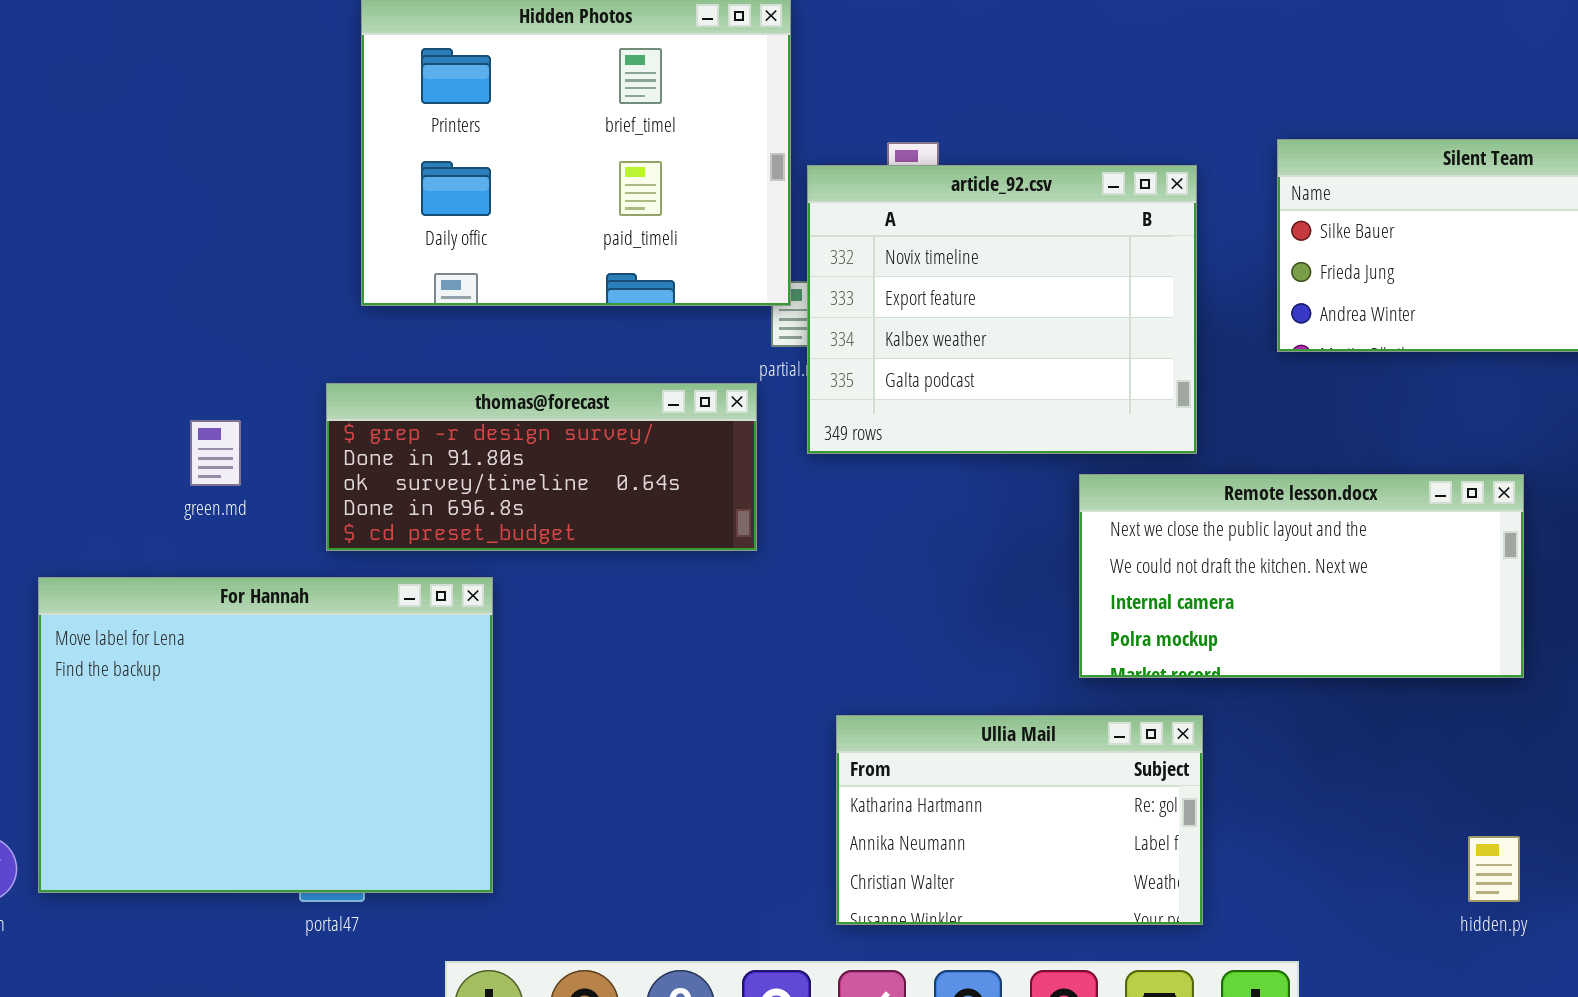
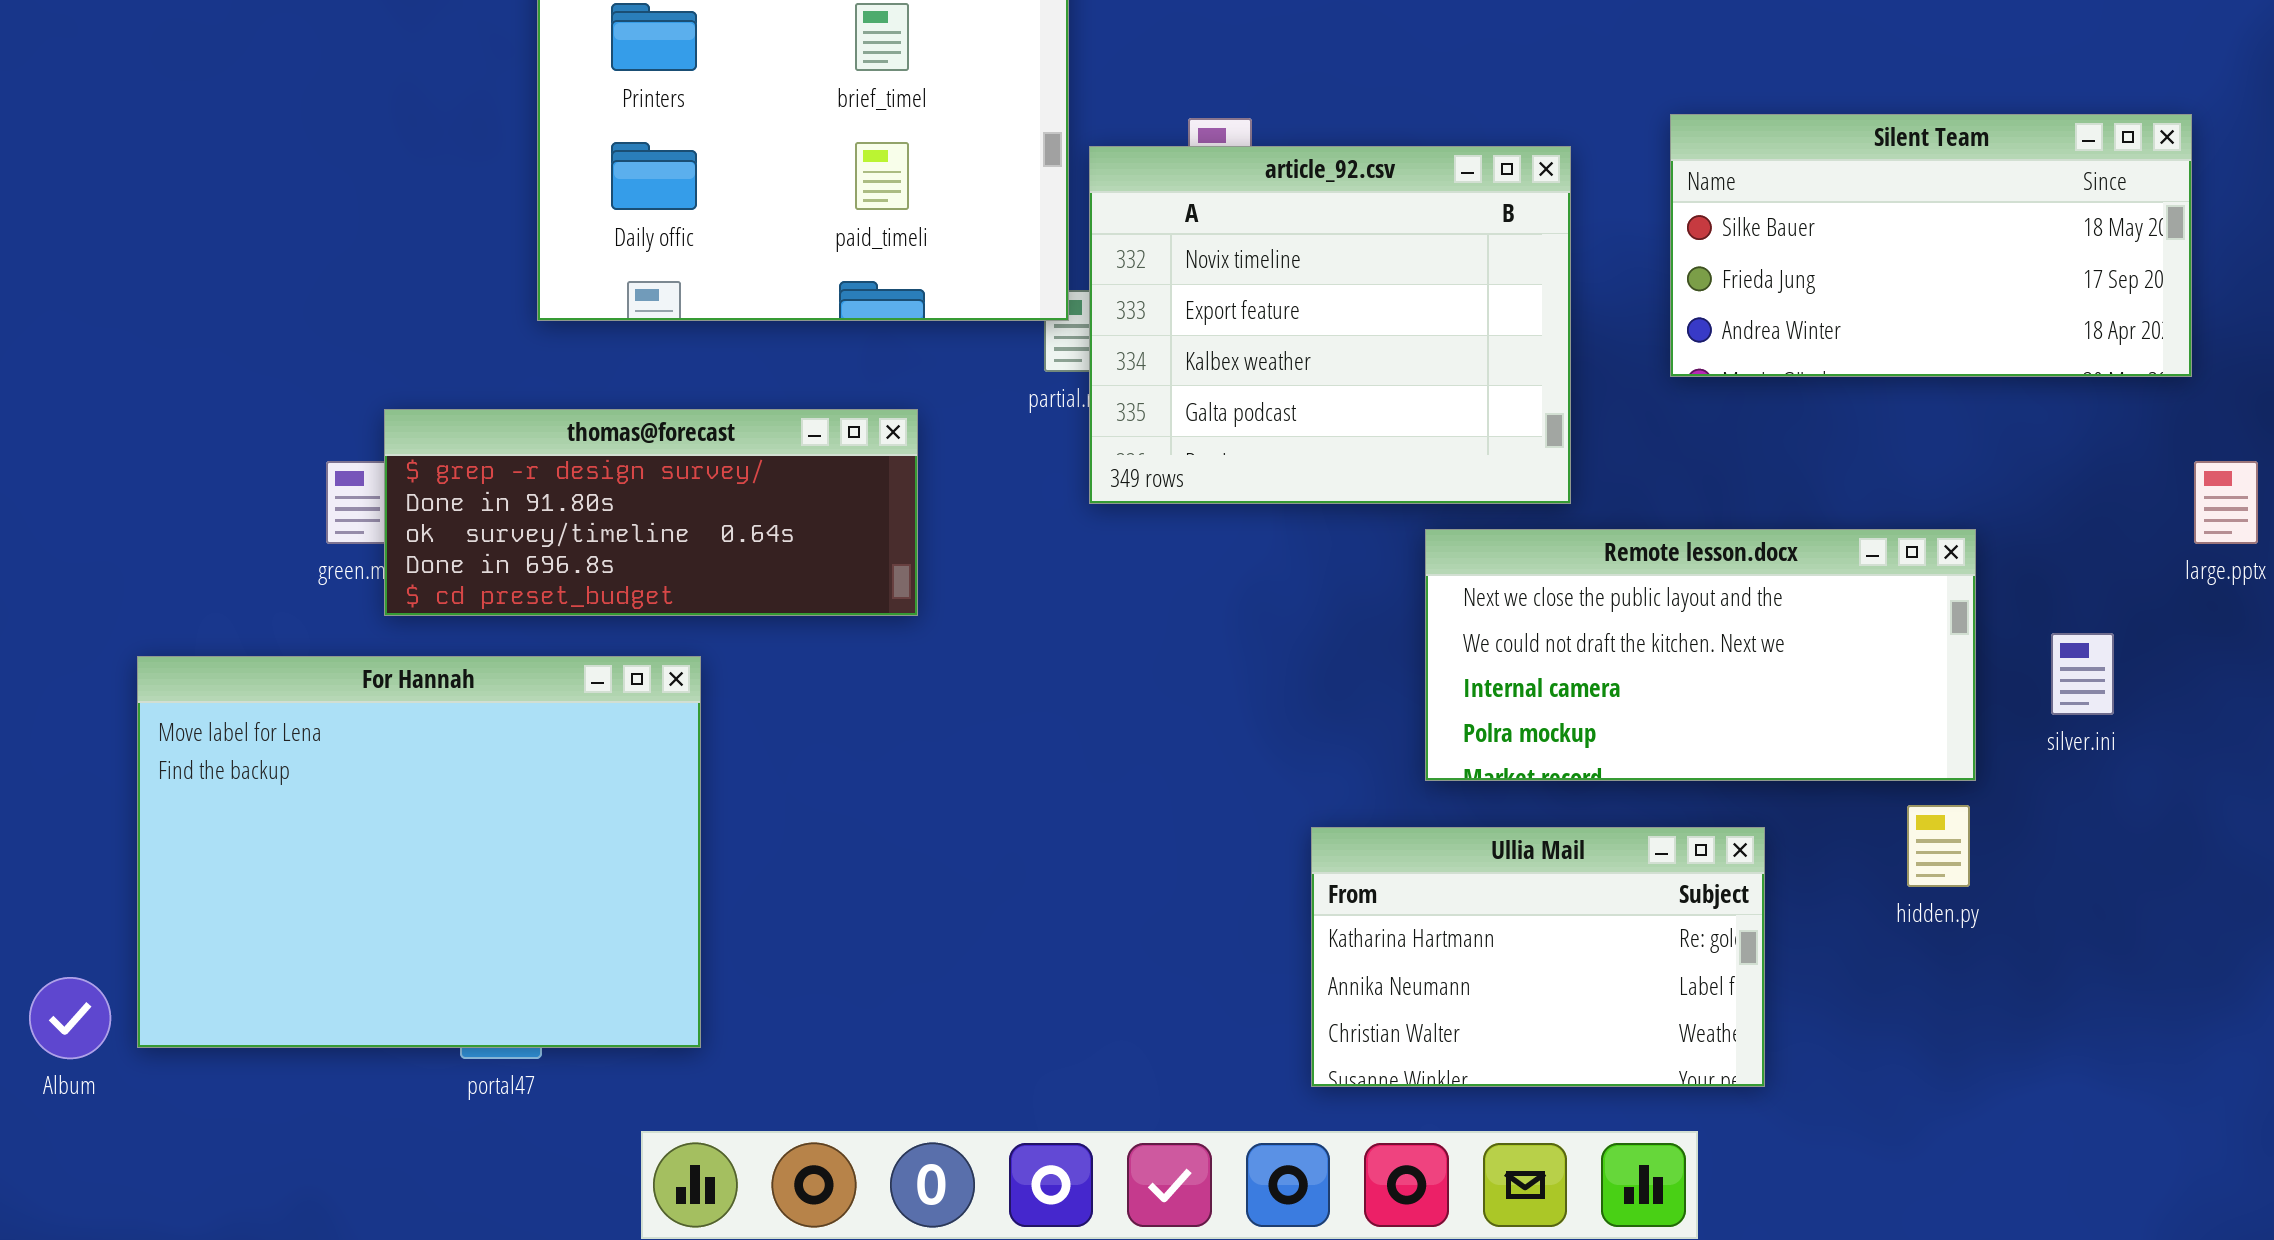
thomas@forecast: [326,383,757,551] -> [384,409,918,616], moved
Ullia Mail: [836,715,1203,925] -> [1311,827,1765,1087], moved
hidden.py: [1468,836,1520,902] -> [1907,805,1970,887], moved

